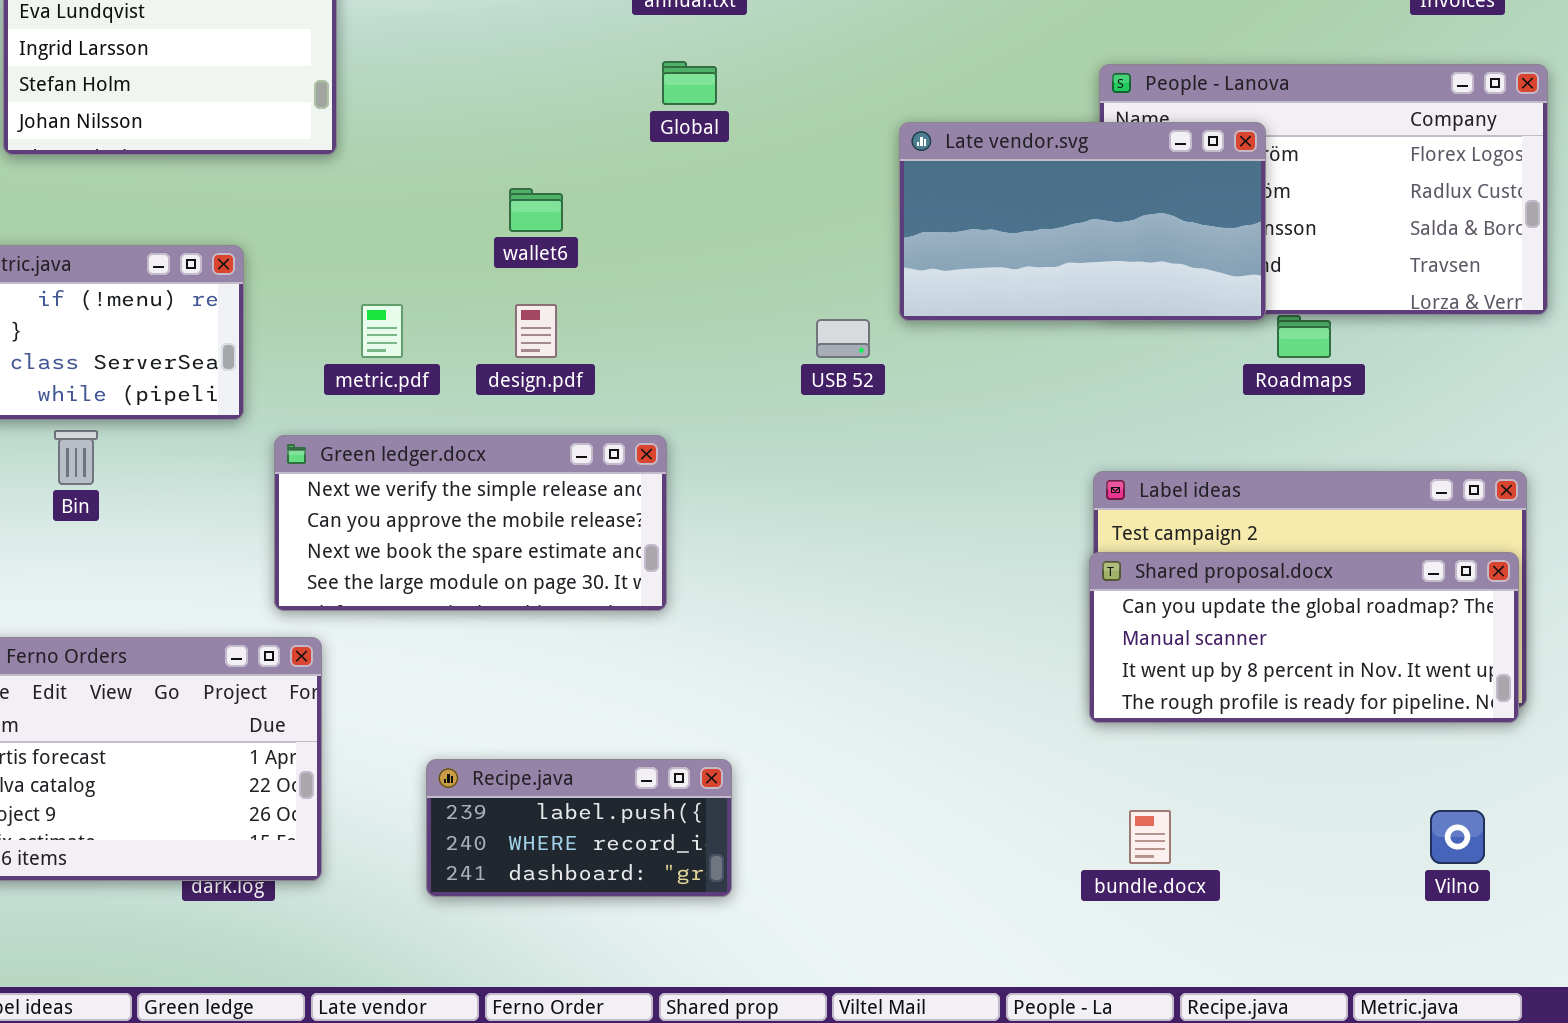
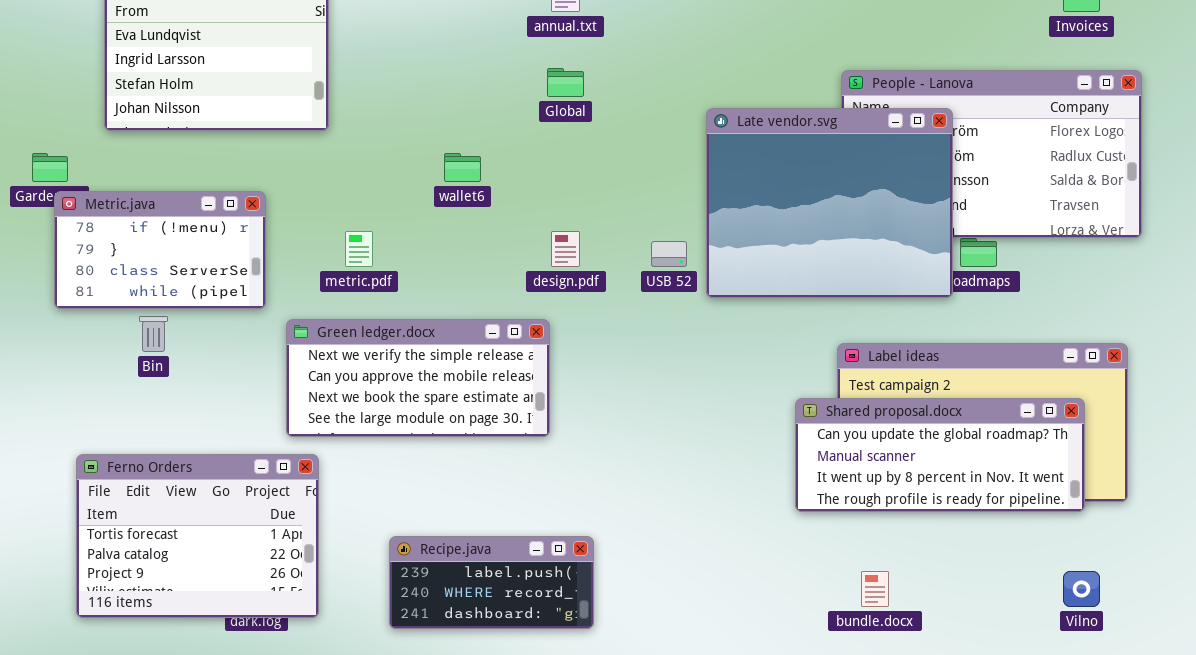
Late vendor.svg: [899,122,1266,321] -> [706,108,953,298], resized
design.pdf: [515,304,557,358] -> [551,231,580,267], moved
Shared proposal.docx: [1089,552,1519,723] -> [795,398,1085,512], moved

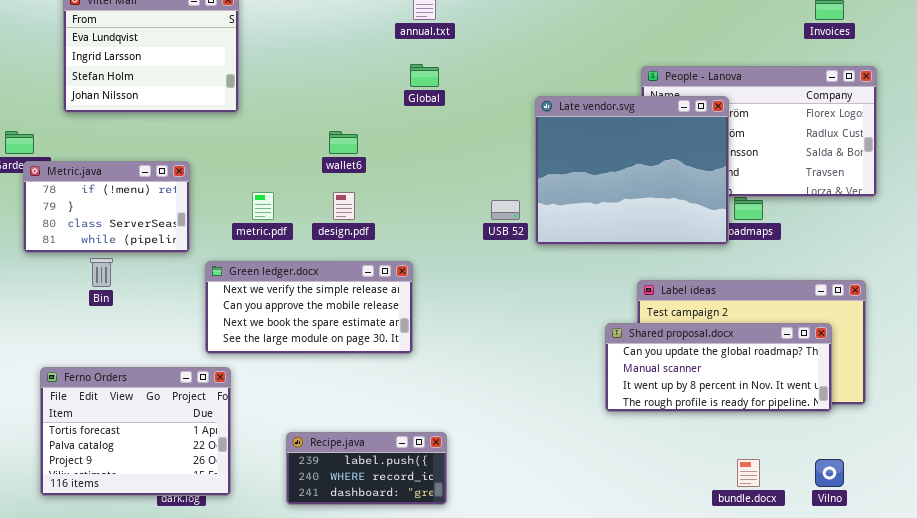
design.pdf: [551,231,580,267] -> [333,192,355,220], moved
bundle.docx: [861,571,889,607] -> [737,459,760,487], moved

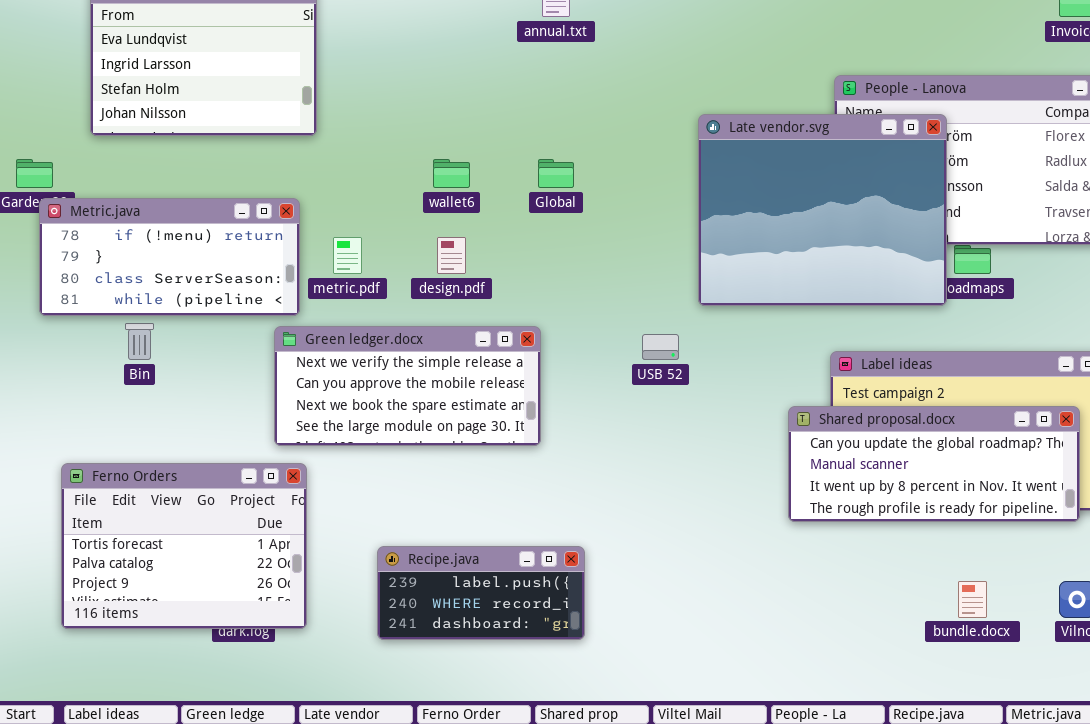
Global: [410,64,439,87] -> [538,159,574,188], moved
Metric.java: [23,161,190,253] -> [39,198,300,316], resized
USB 52: [491,200,520,220] -> [642,334,679,360], moved

